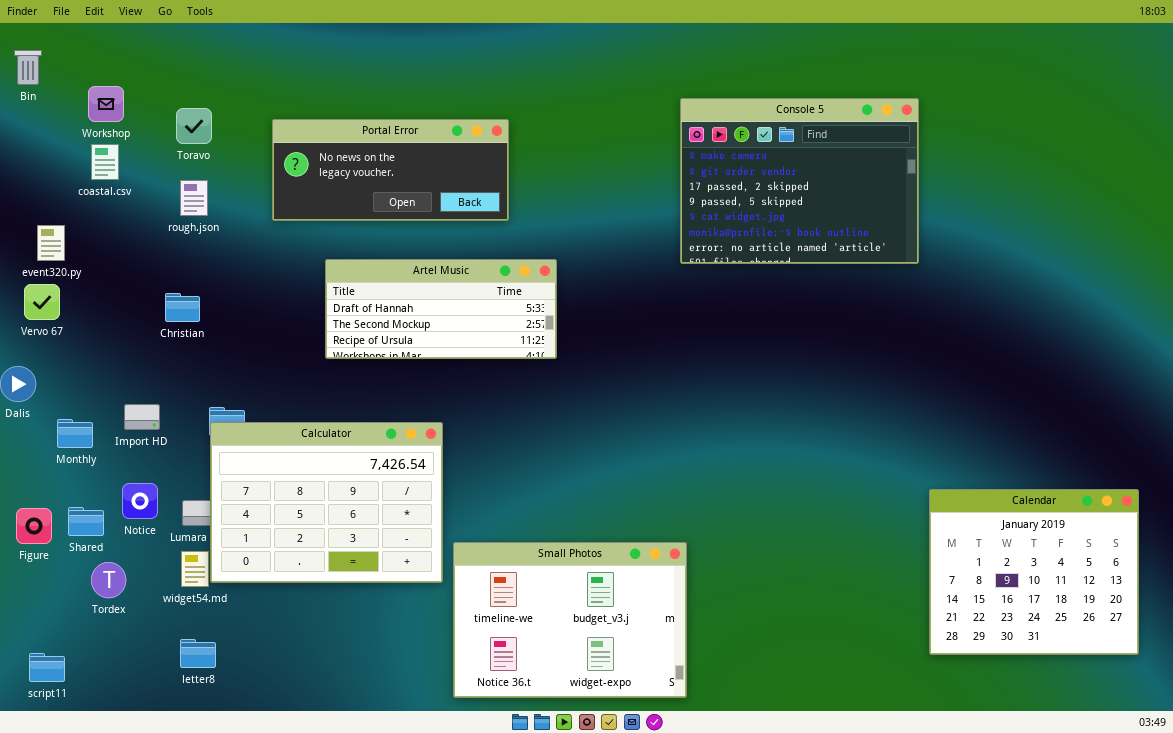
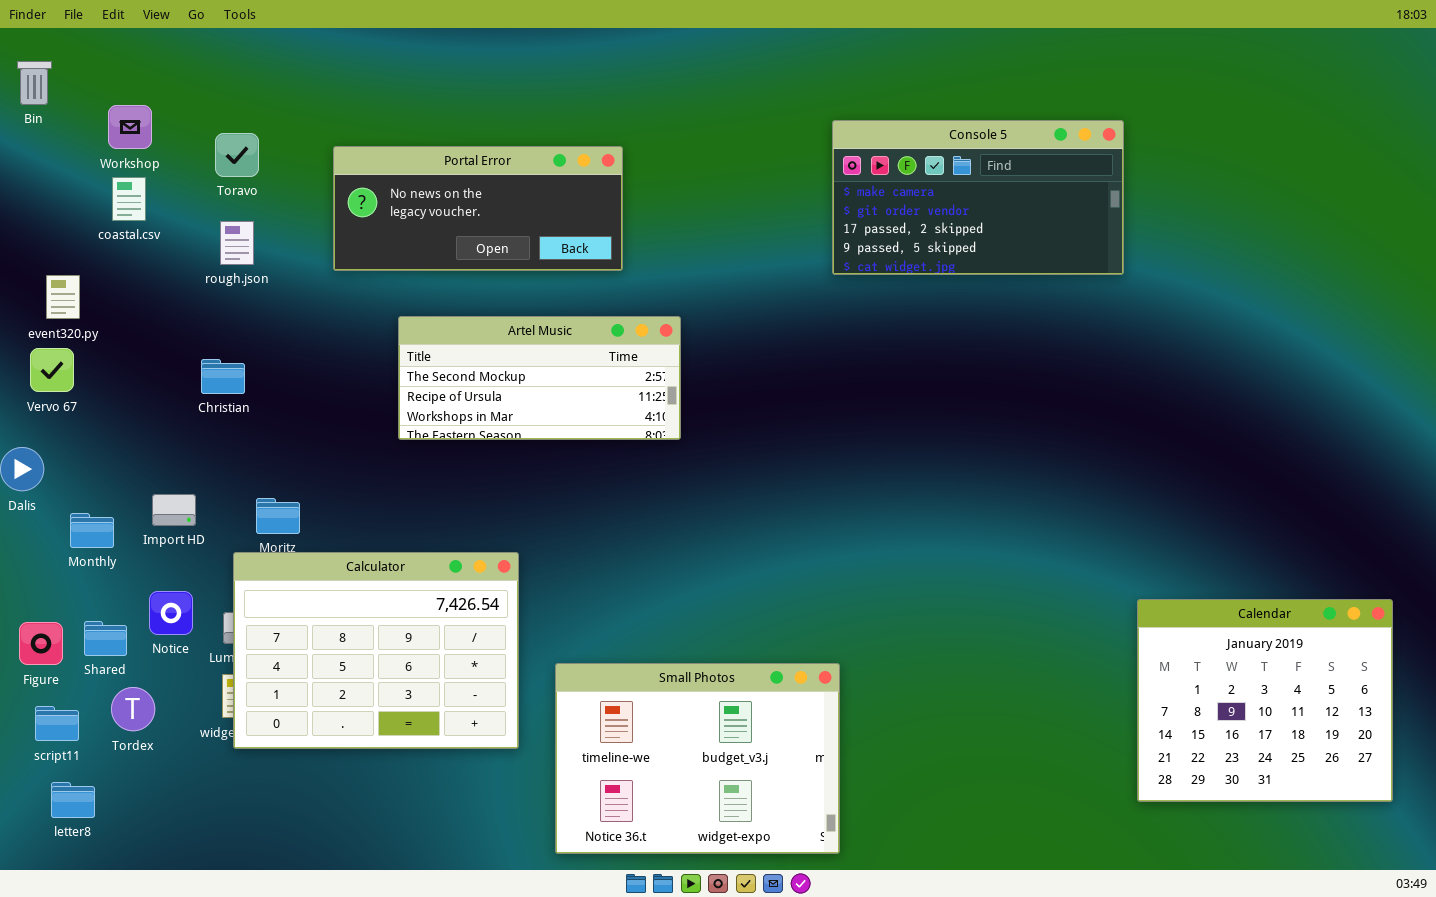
Console 5: [680,98,919,264] -> [832,120,1124,275], resized
Artel Music: [325,259,557,359] -> [398,316,681,440], scrolled down 1 row
Calculator: [210,422,443,583] -> [233,552,519,749], moved
letter8: [180,639,216,668] -> [51,782,95,818], moved
script11: [29,653,65,682] -> [35,706,79,741], moved

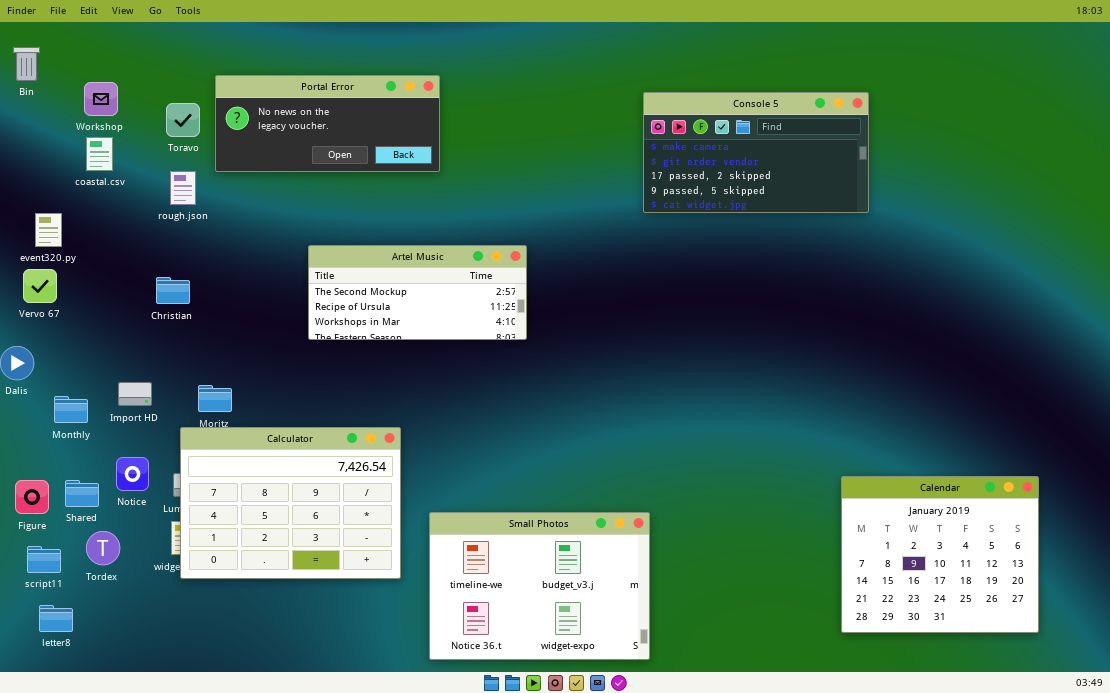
Portal Error: [333,146,623,271] -> [215,75,440,172], moved
Calendar: [1137,599,1393,802] -> [841,476,1039,633], moved

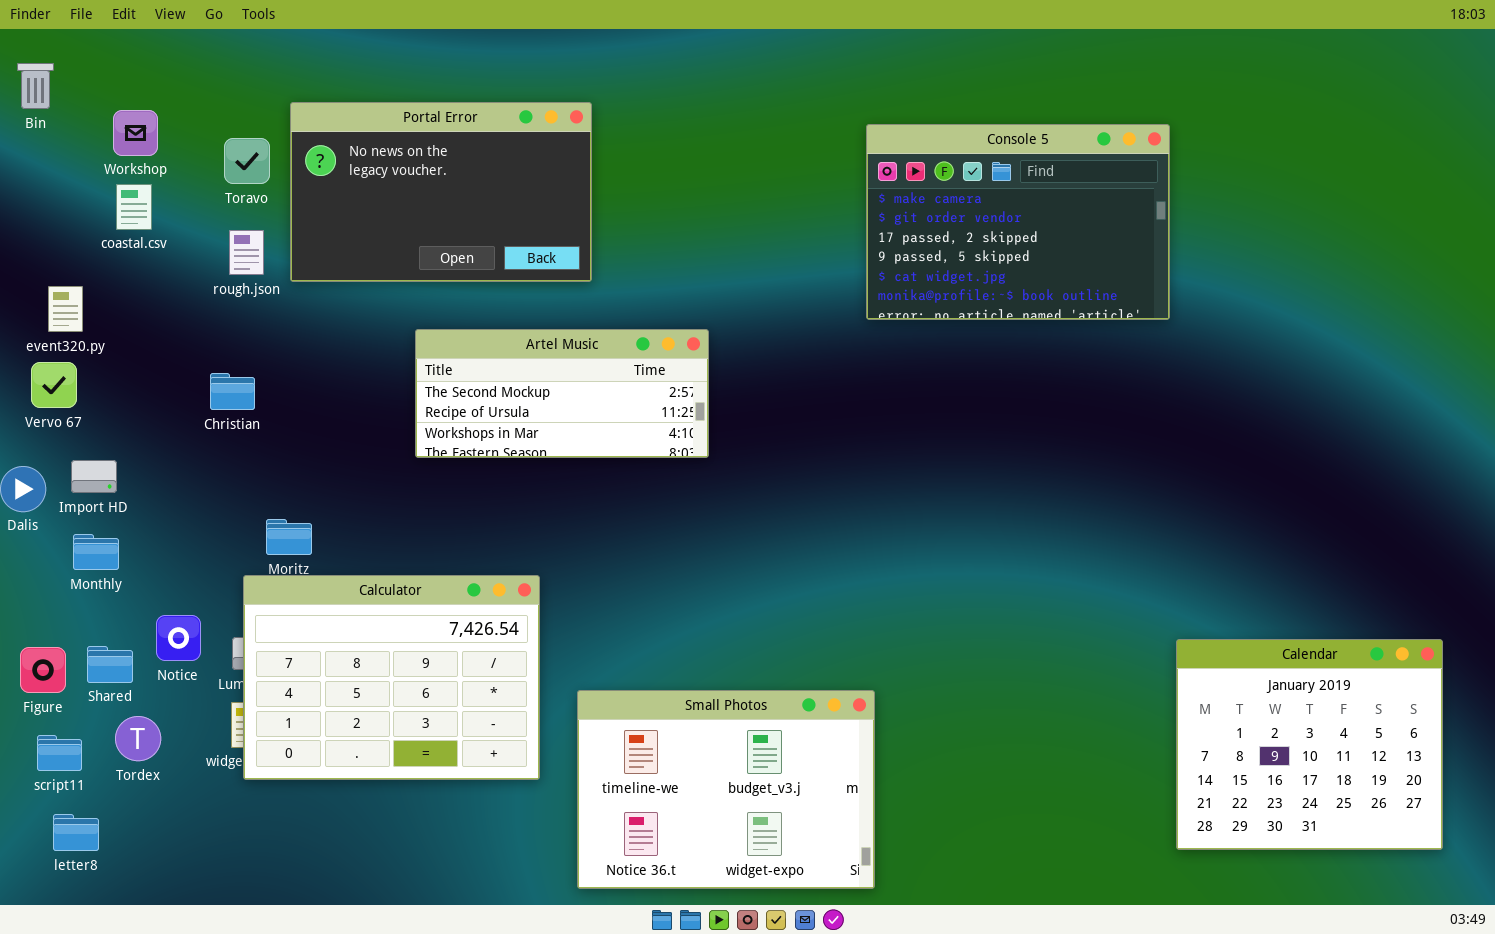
Portal Error: [215,75,440,172] -> [290,102,592,282], resized
Console 5: [643,92,869,213] -> [866,124,1170,320], resized
Import HD: [118,382,152,406] -> [71,460,117,493], moved
Calendar: [841,476,1039,633] -> [1176,639,1443,850], moved

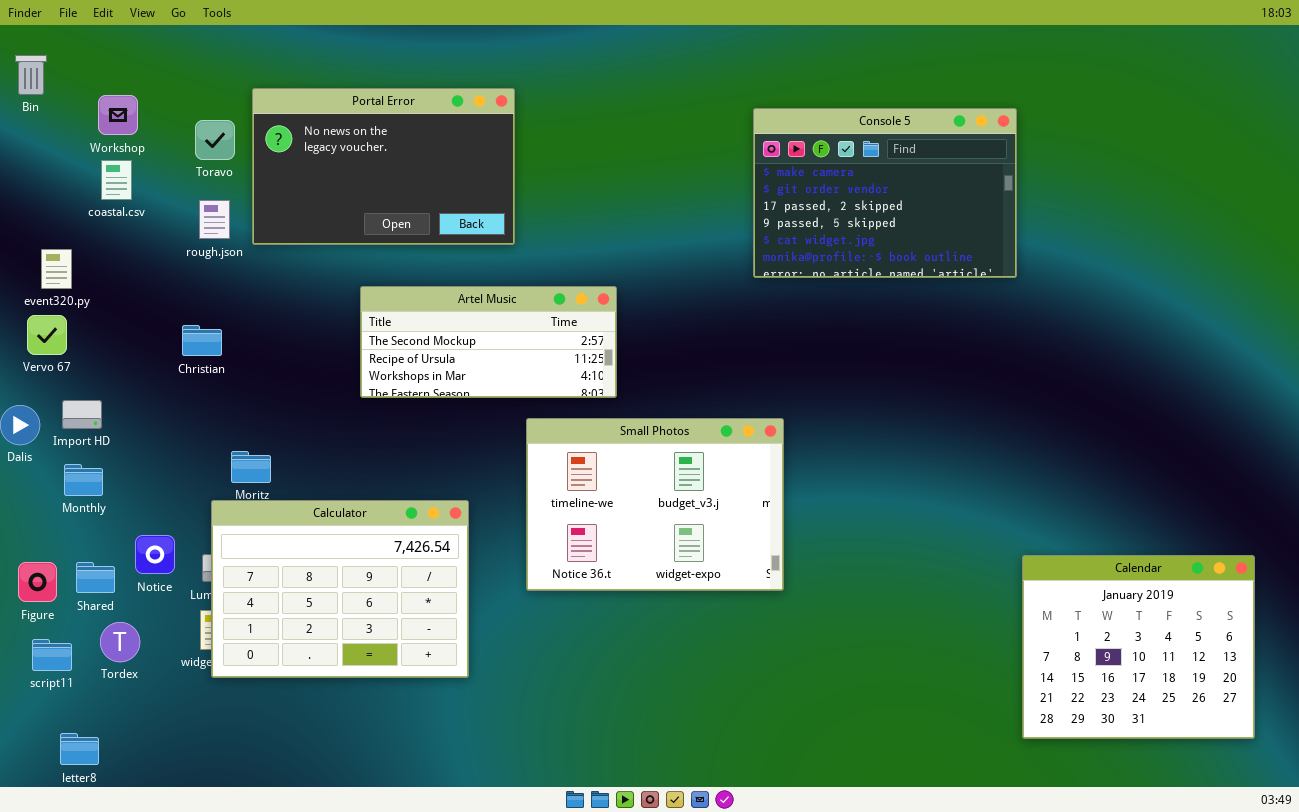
Small Photos: [577,690,875,889] -> [526,418,784,591], moved
letter8: [53,814,99,851] -> [60,733,99,765], moved

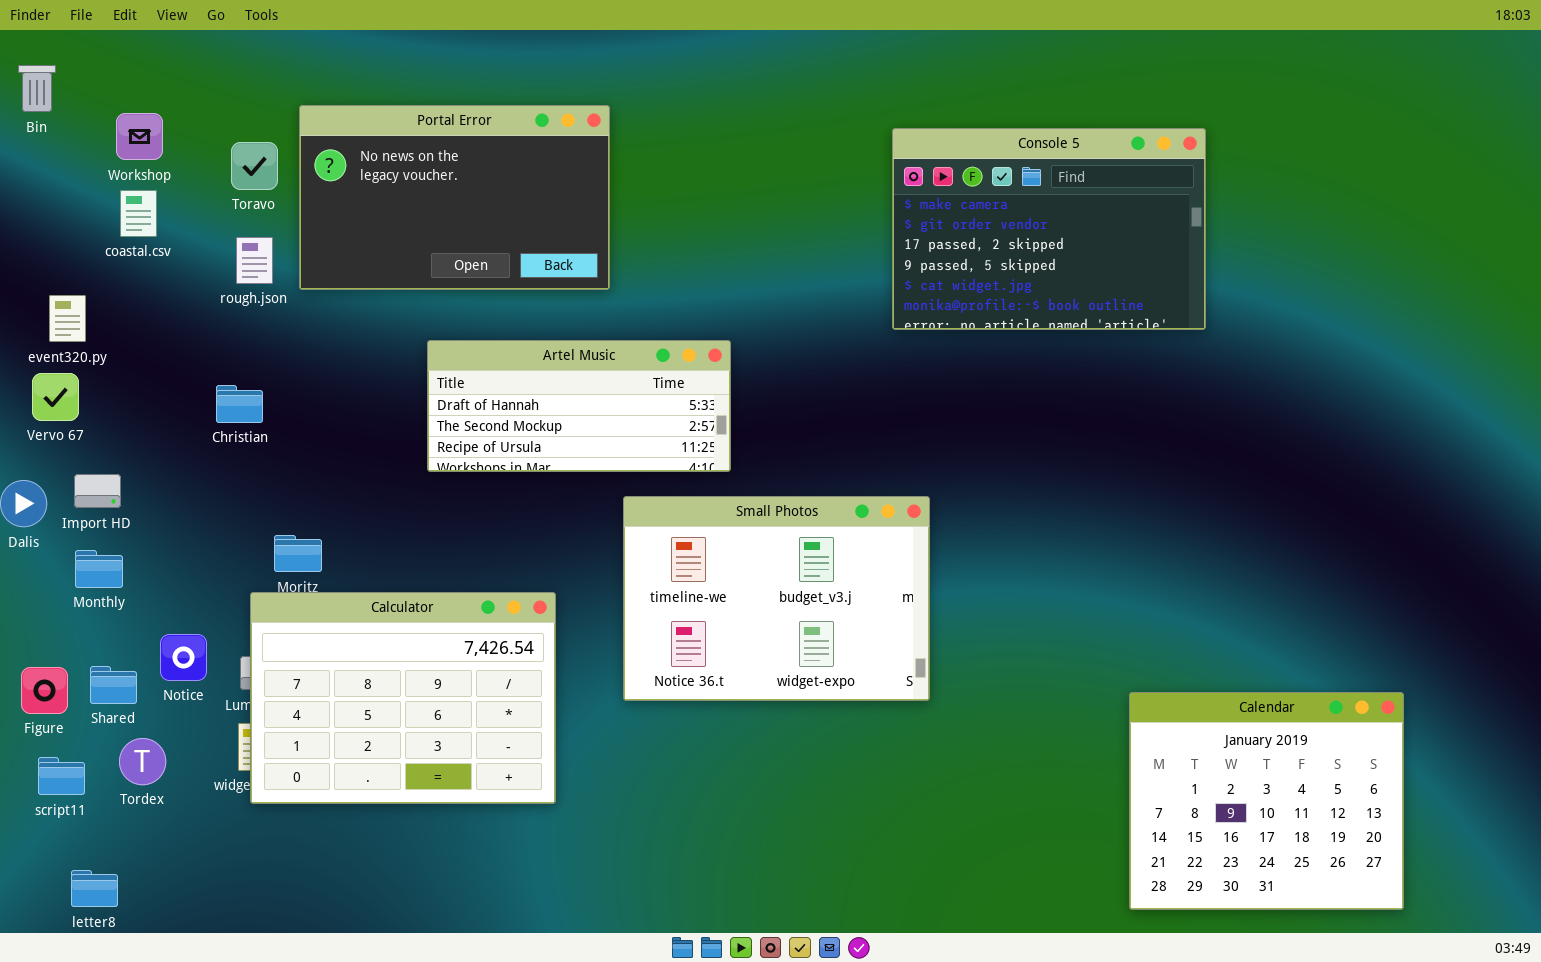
Artel Music: [360,286,617,398] -> [427,340,731,472], scrolled up 1 row
Calendar: [1022,555,1255,739] -> [1129,692,1404,910], moved

